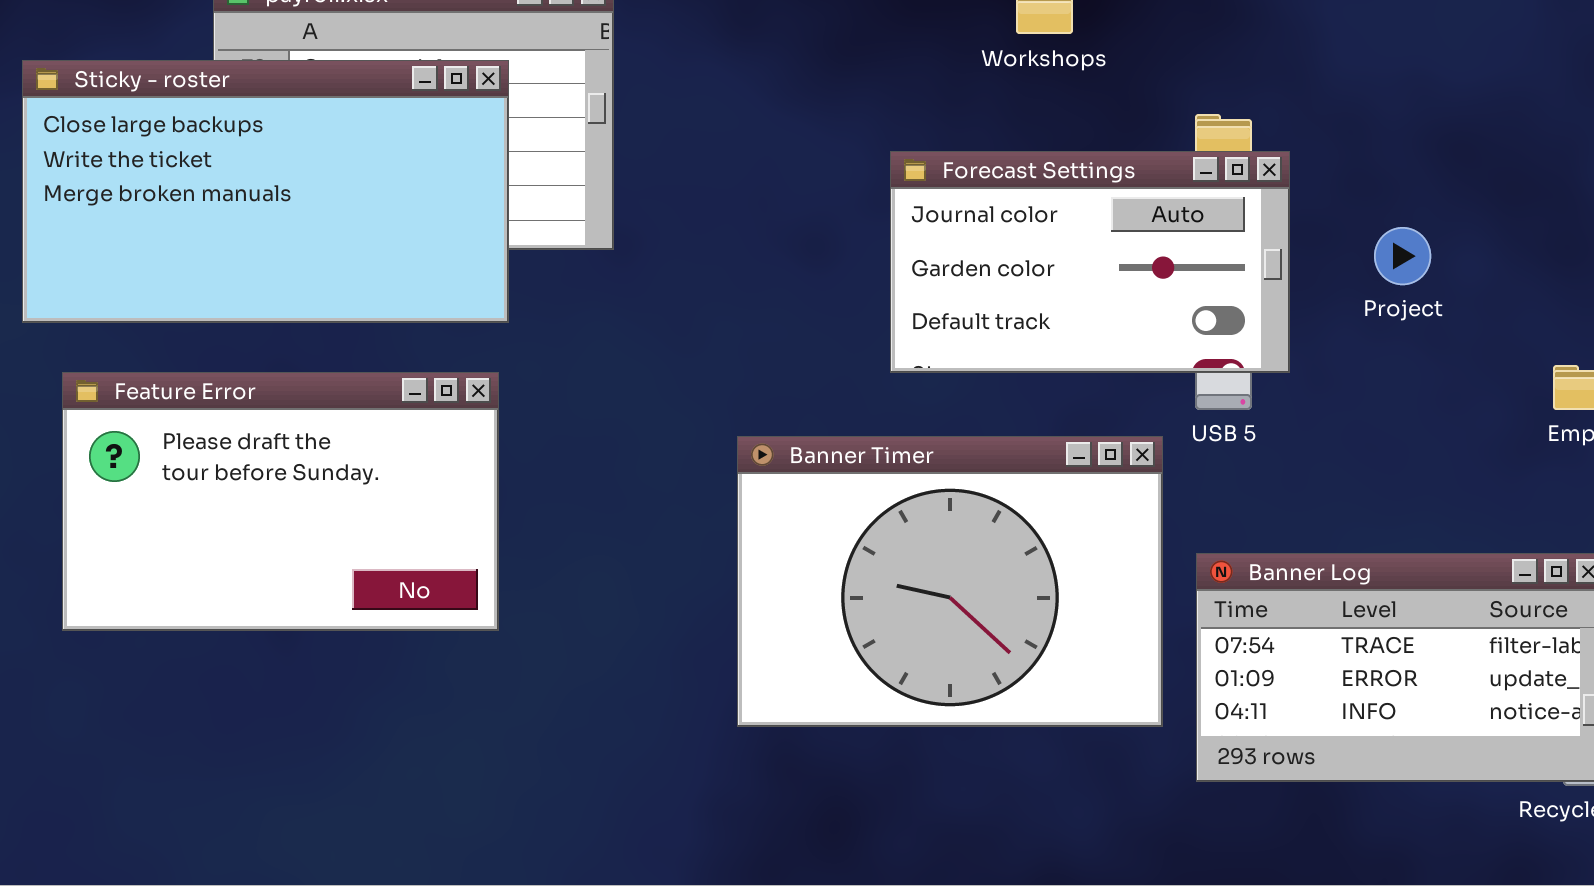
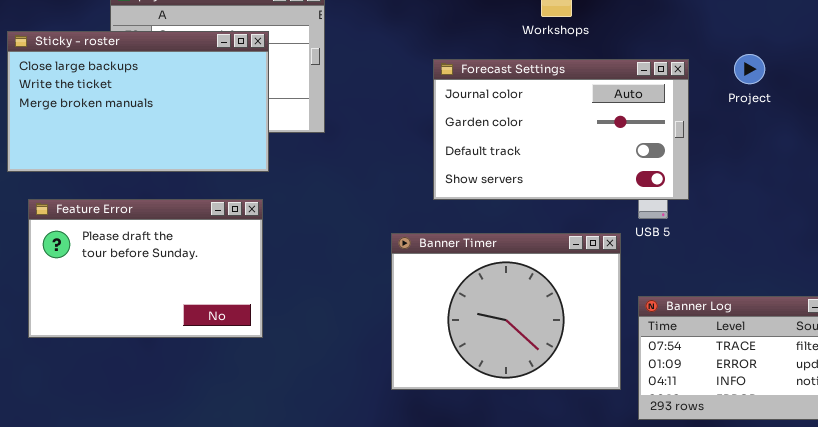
Forecast Settings: [890,151,1290,373] -> [433,59,689,200], resized
Project: [1374,227,1431,285] -> [734,54,765,84], moved

